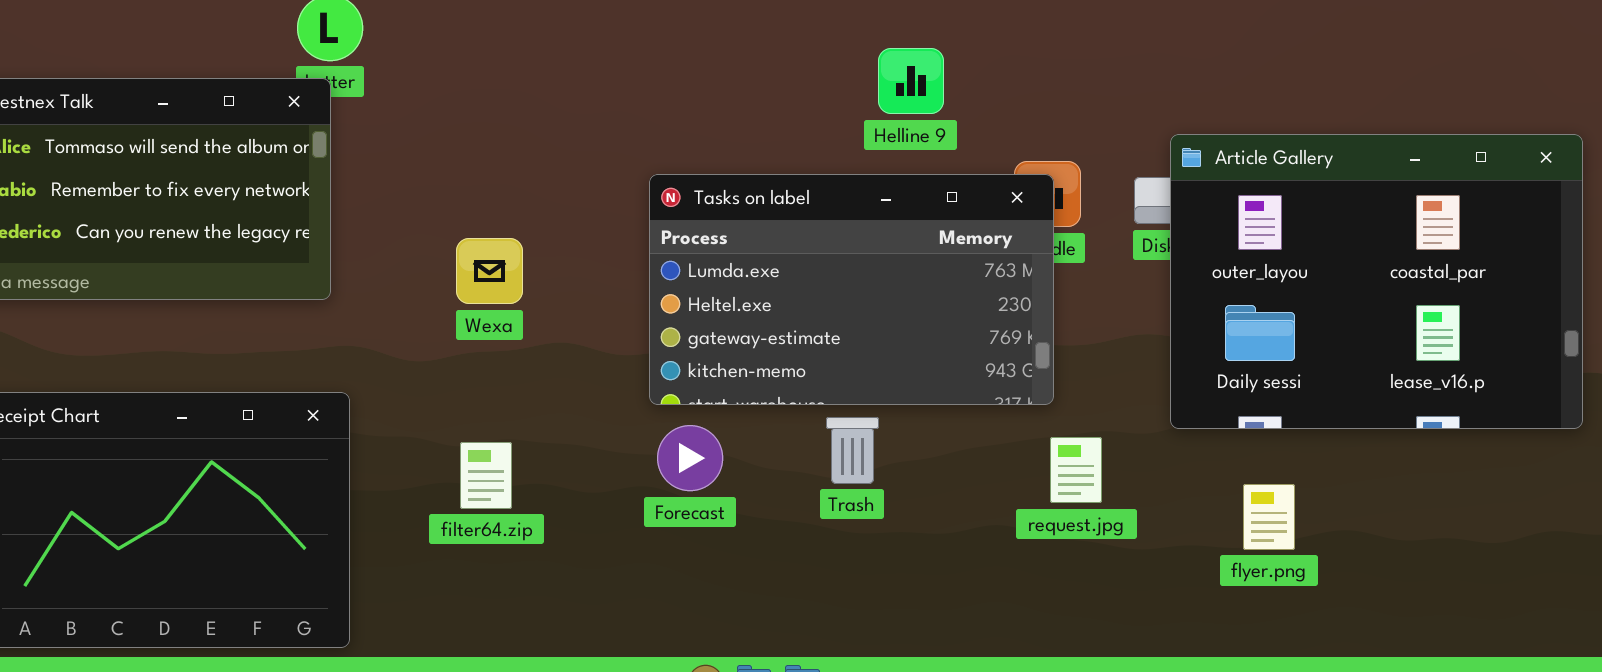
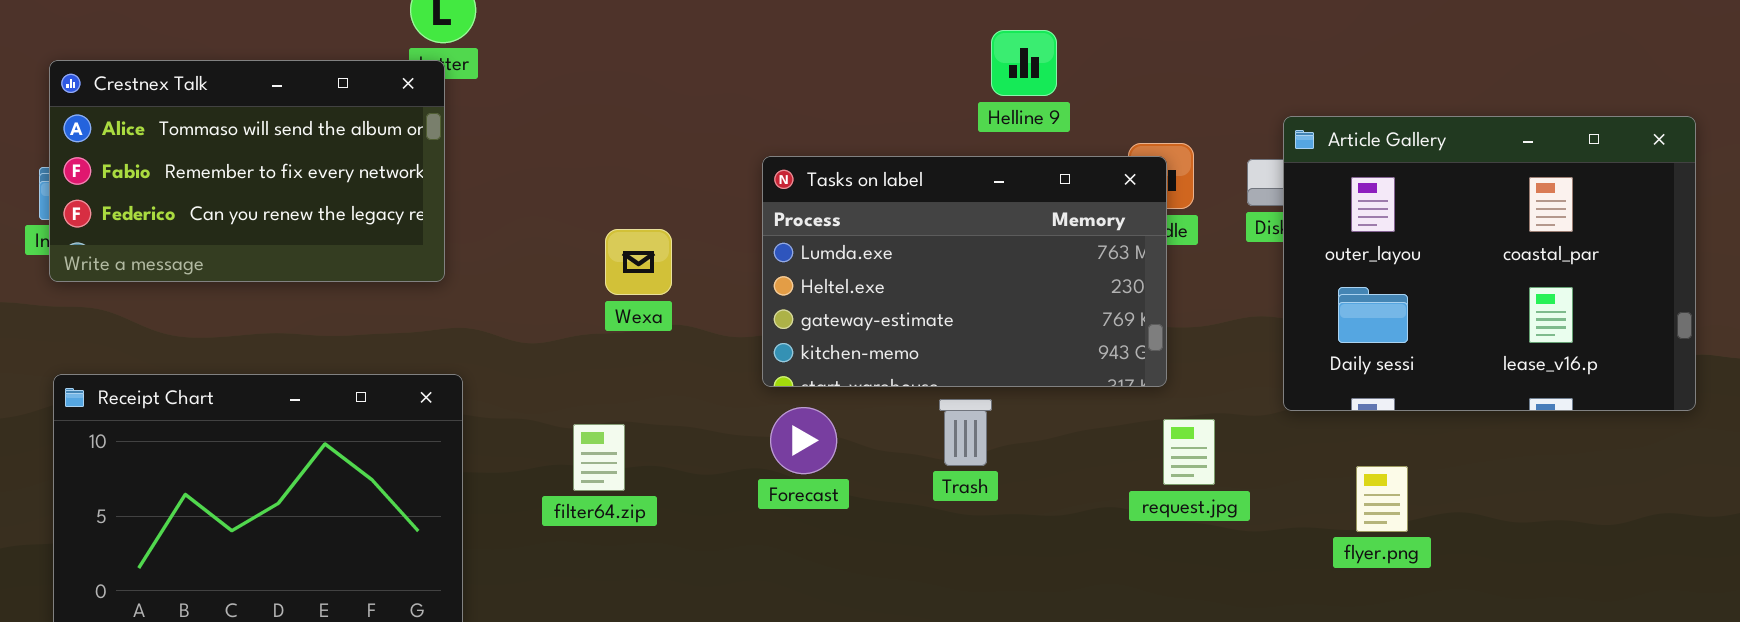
Wexa: [456,238,523,304] -> [605,229,672,295], moved

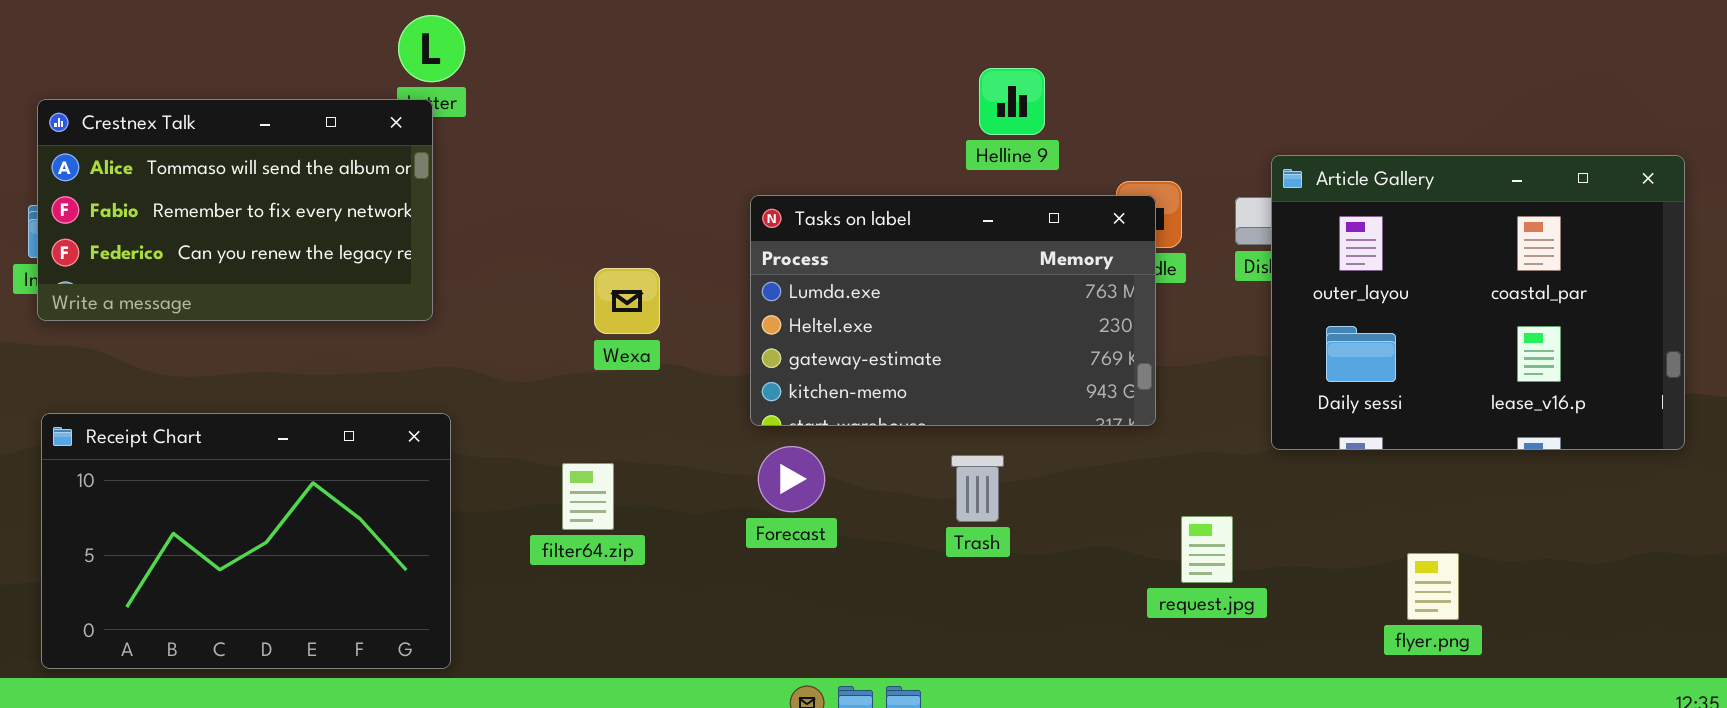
Trash: [939,399,992,466] -> [951,455,1004,522], moved
request.jpg: [1163,419,1215,485] -> [1181,516,1233,583], moved
flyer.png: [1356,466,1408,532] -> [1407,553,1459,620], moved

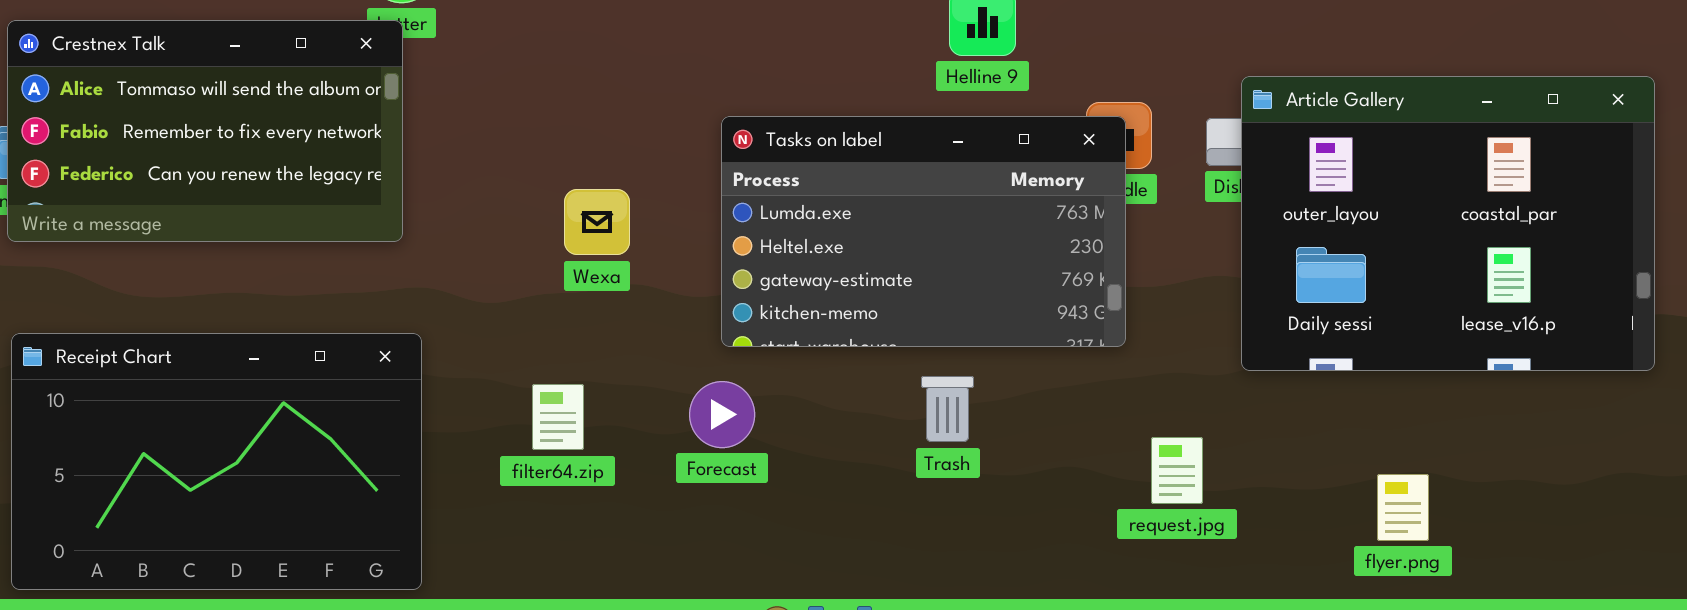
Forecast: [758,446,825,512] -> [689,381,755,448], moved

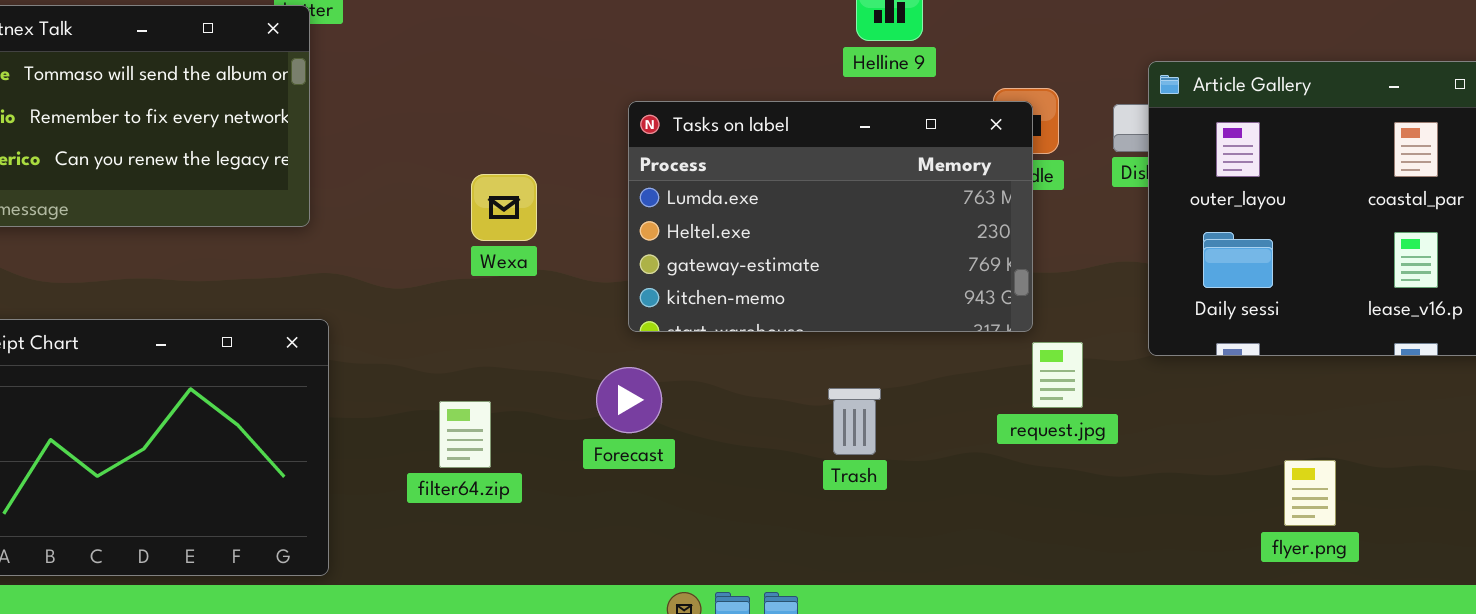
Trash: [921,376,974,442] -> [828,388,881,455], moved
filter64.zip: [532,384,584,450] -> [439,401,491,468], moved
request.jpg: [1151,437,1203,504] -> [1032,342,1083,408], moved

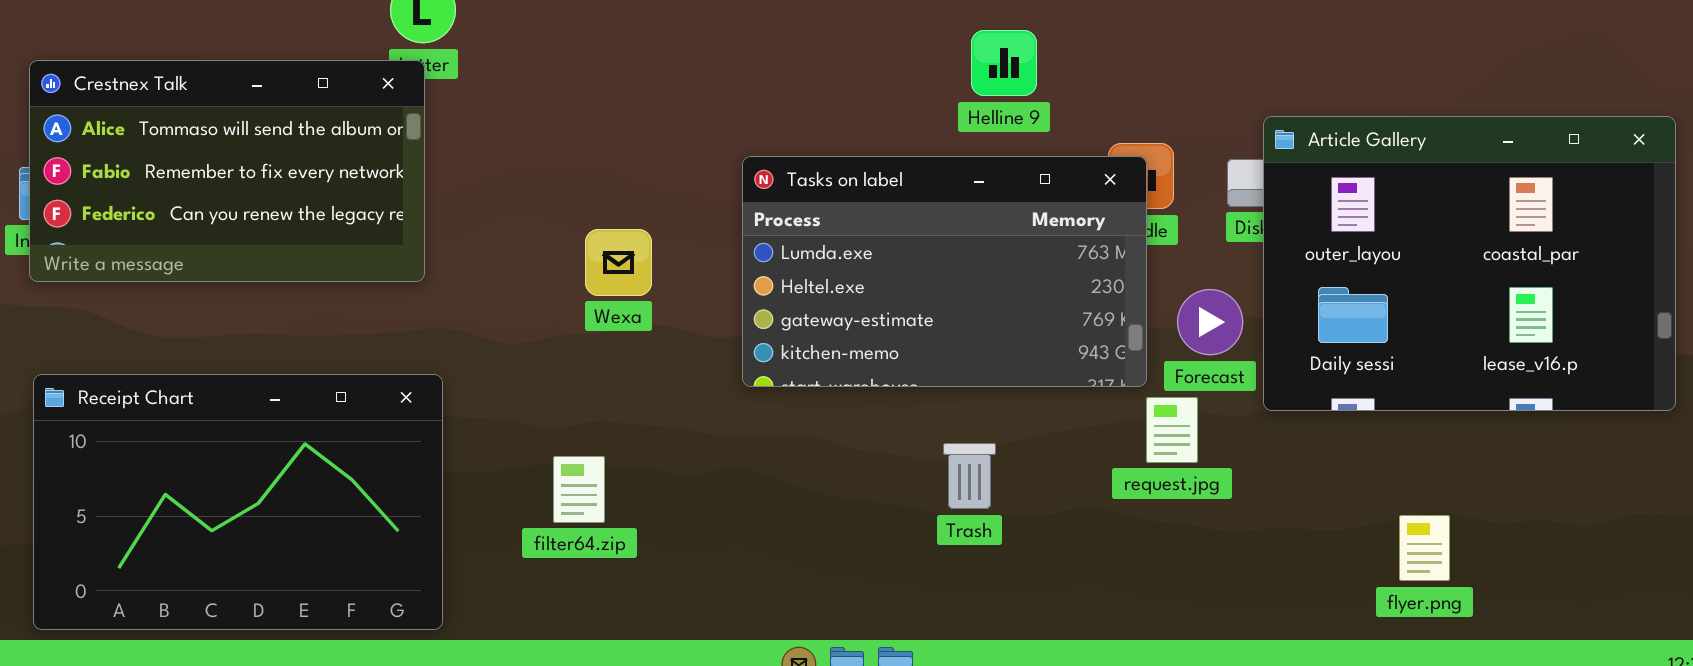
Forecast: [596,367,662,433] -> [1177,289,1243,355], moved

